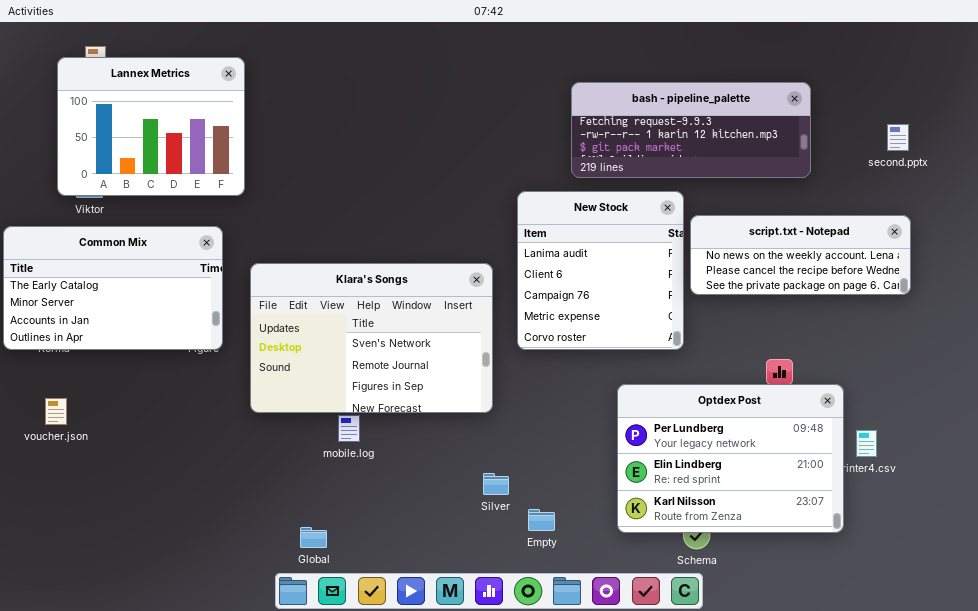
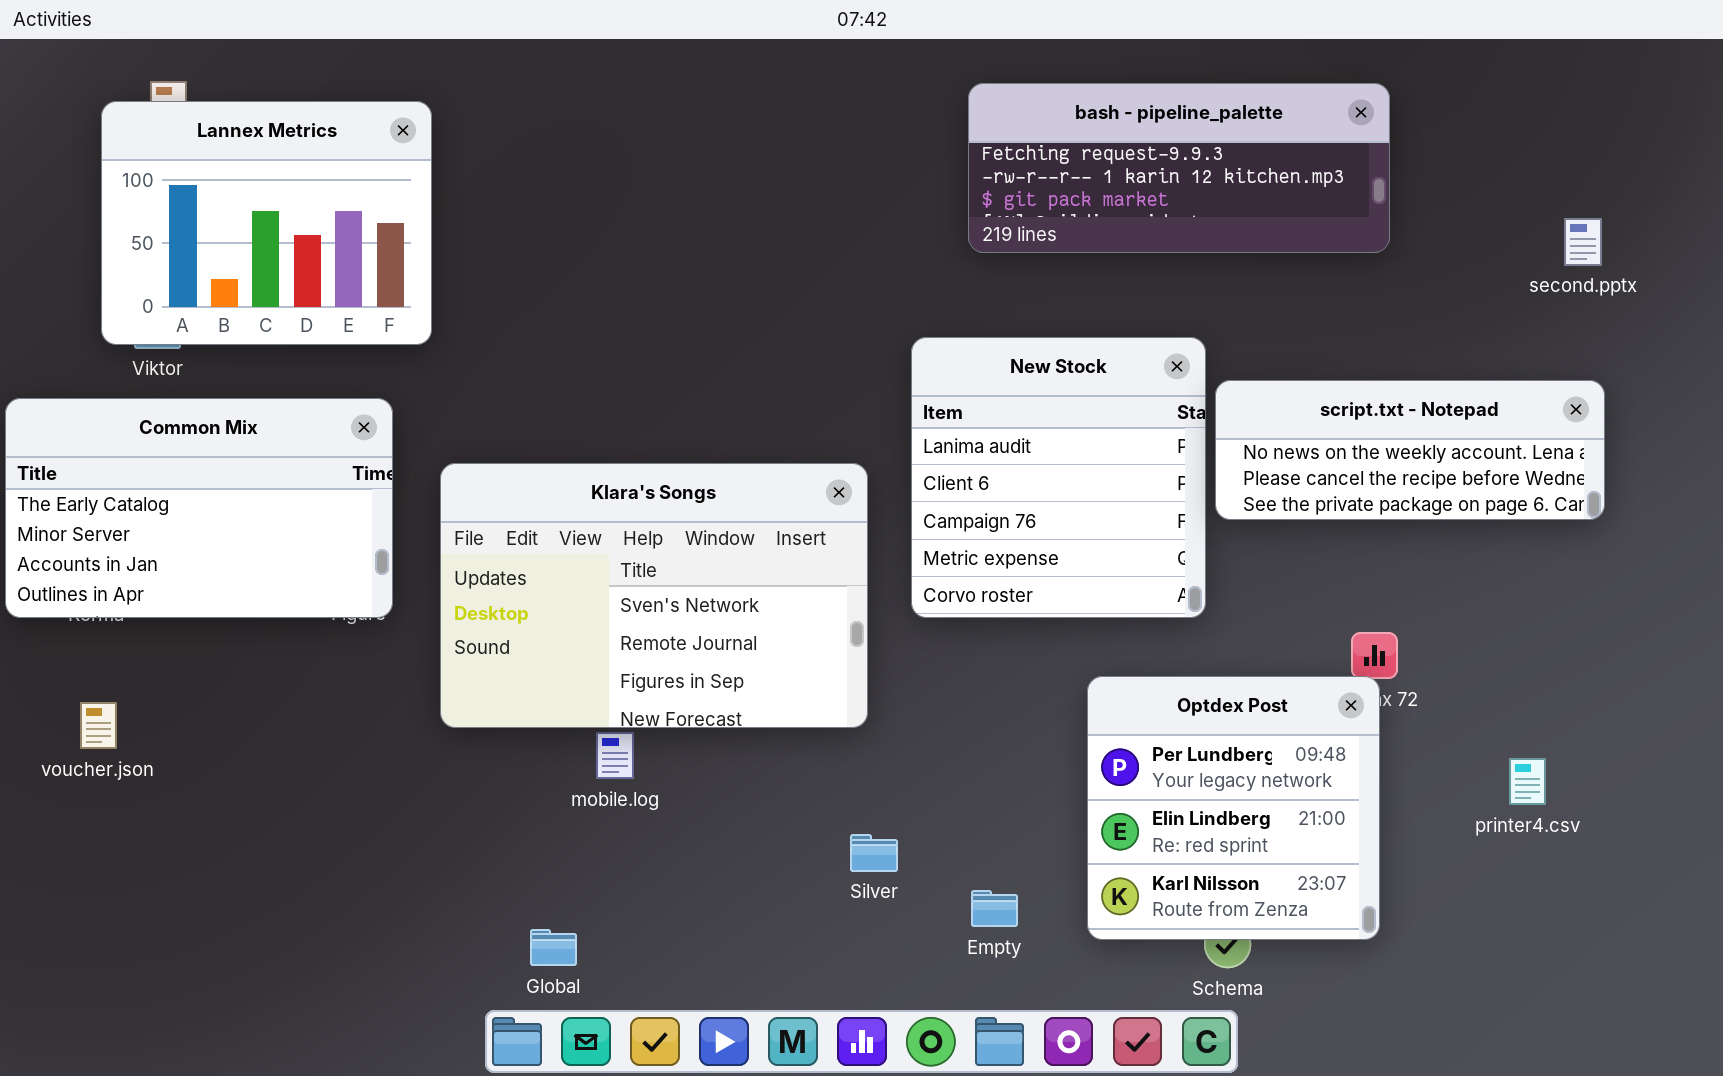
bash - pipeline_palette: [571,82,811,178] -> [968,83,1390,253], moved
Optdex Post: [617,384,844,533] -> [1087,676,1380,940], resized
Empty: [528,509,555,531] -> [971,890,1018,927], moved

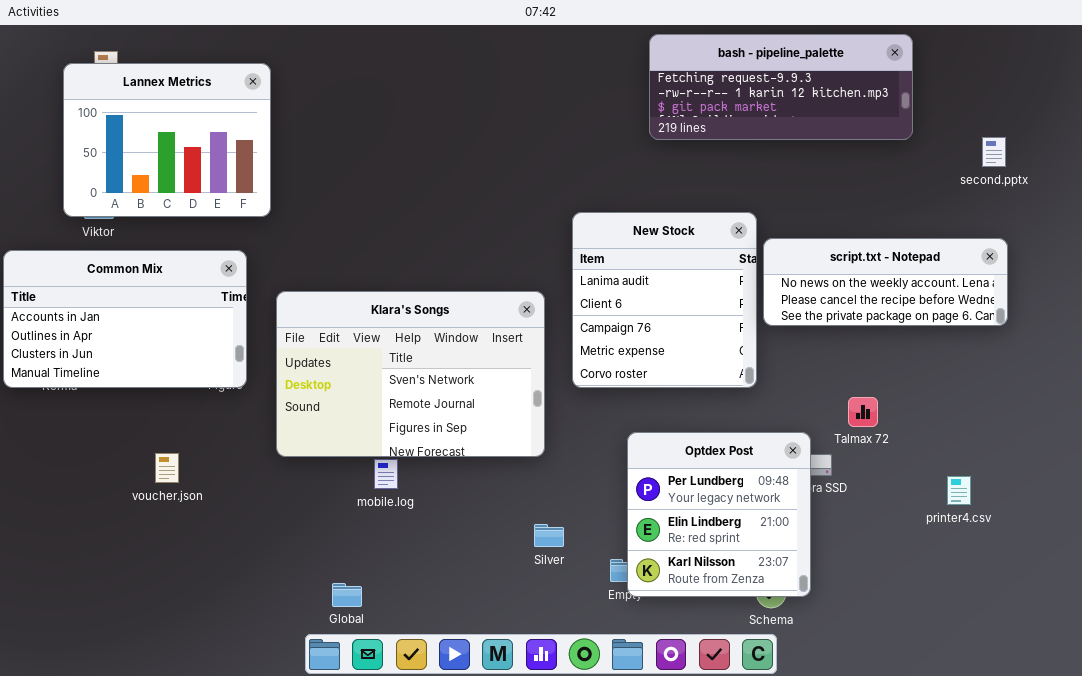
bash - pipeline_palette: [968,83,1390,253] -> [649,34,913,140], moved
Common Mix: [5,398,393,618] -> [3,250,247,388], scrolled down 2 rows
Optdex Post: [1087,676,1380,940] -> [627,432,811,597], moved
voucher.json: [80,702,117,749] -> [155,453,179,483], moved

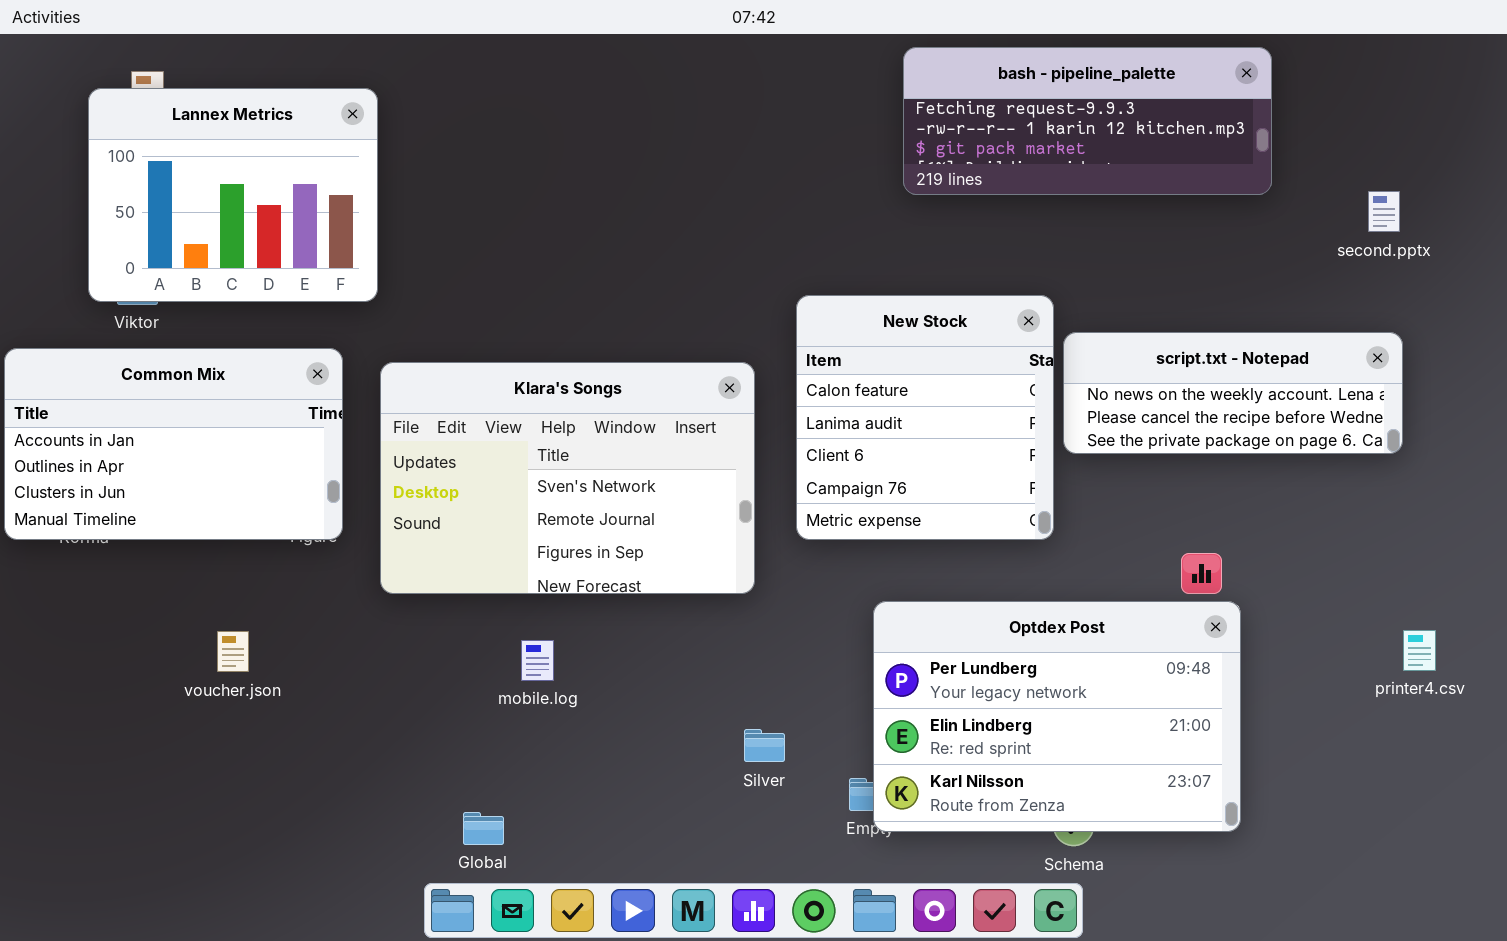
New Stock: [572,212,757,388] -> [796,295,1054,540], scrolled up 1 row
Klara's Songs: [276,291,545,457] -> [380,362,755,594], moved
Optdex Post: [627,432,811,597] -> [873,601,1241,832], resized
printer4.csv: [947,476,971,505] -> [1403,630,1436,671], moved

